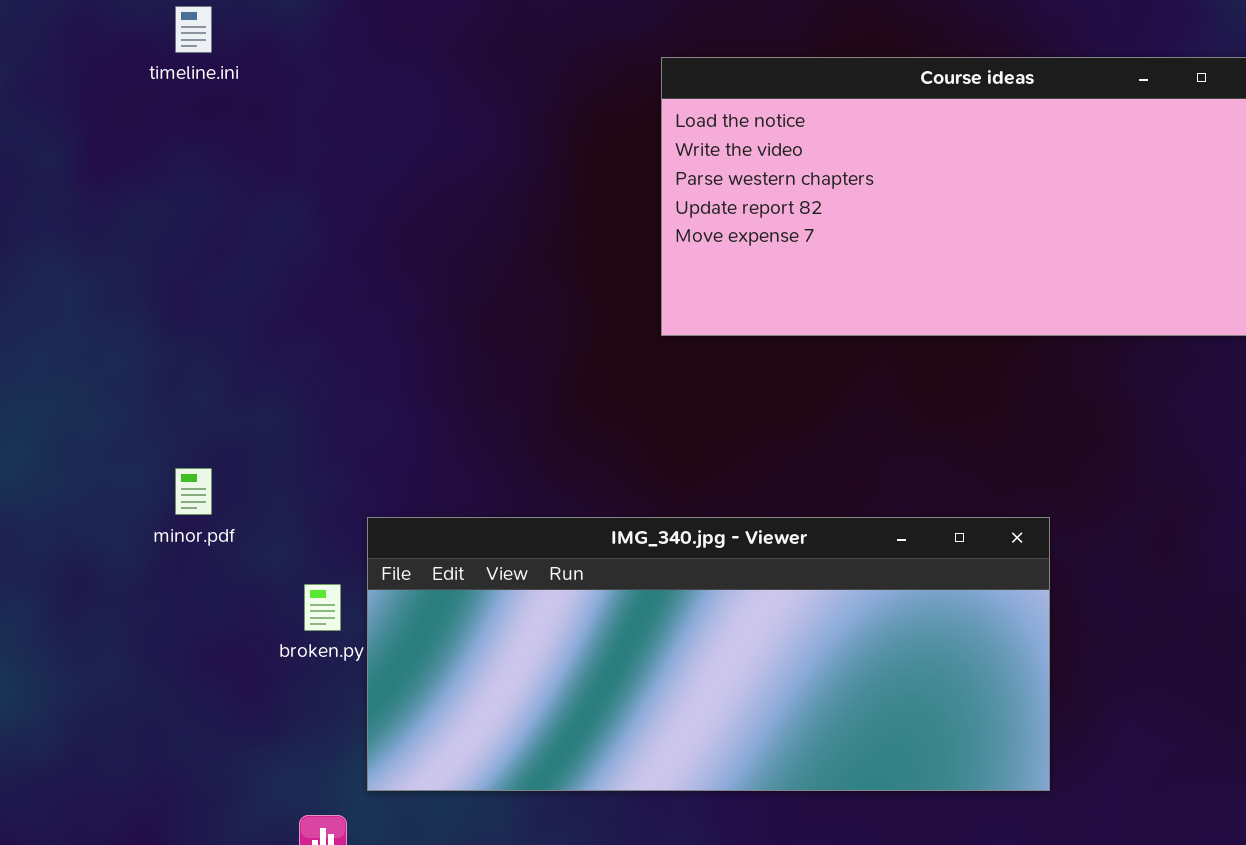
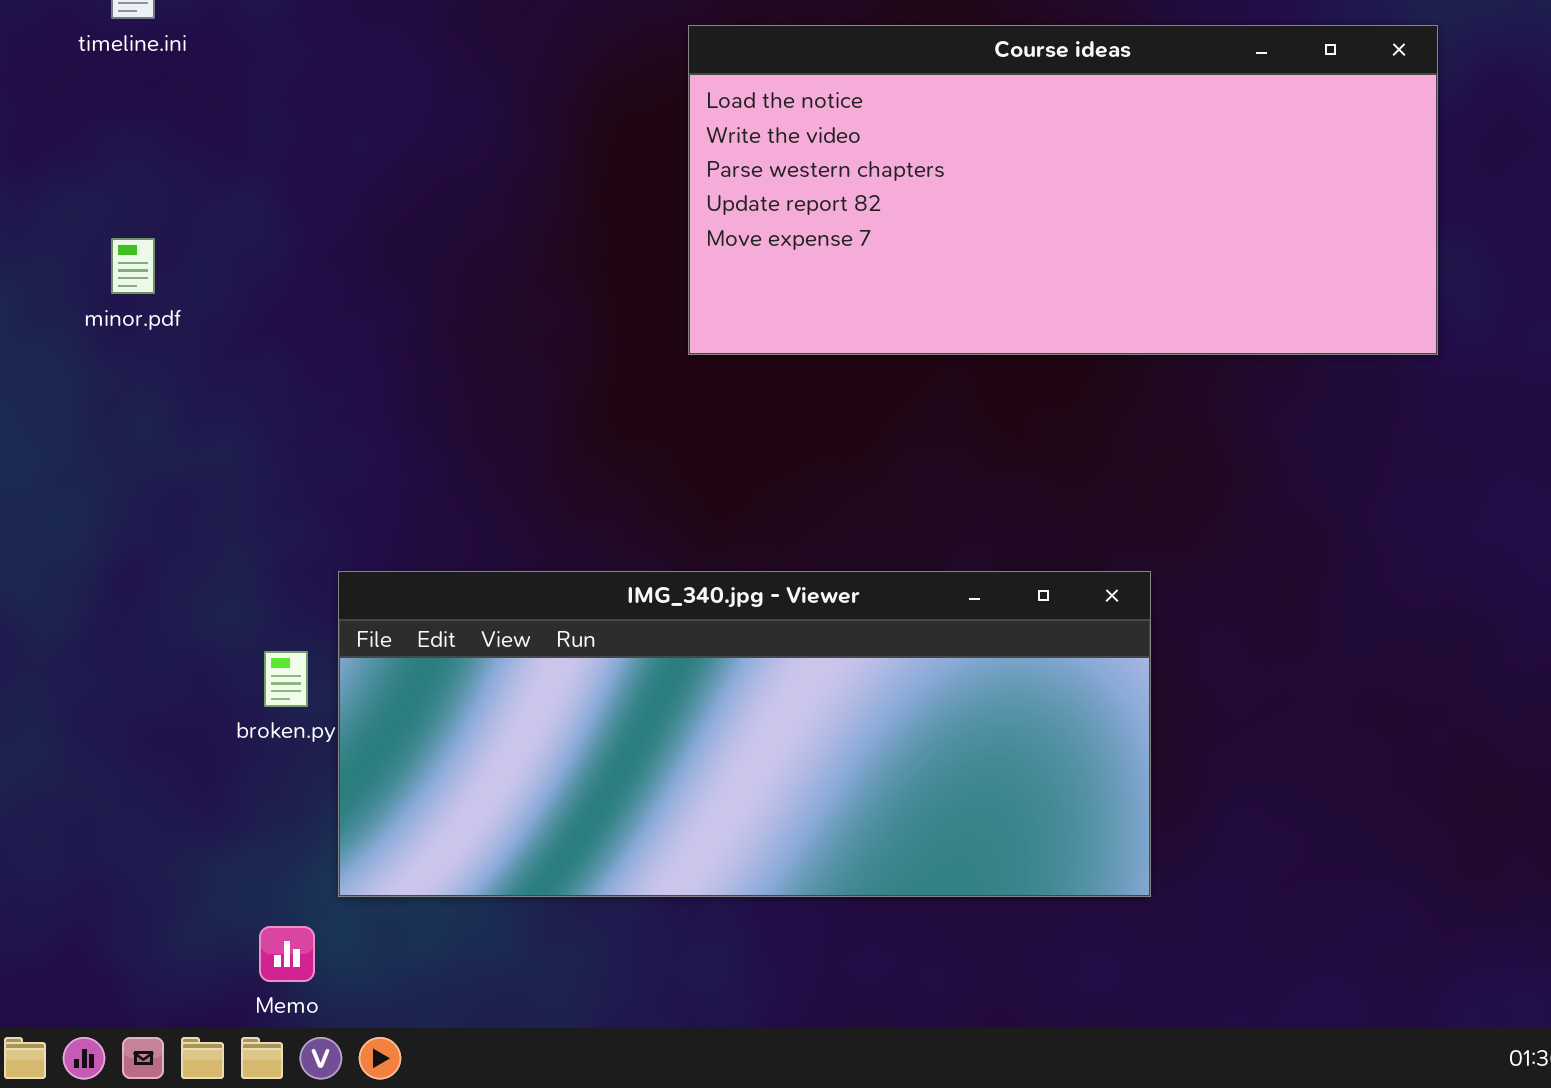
minor.pdf: [175,468,212,515] -> [111,238,155,294], moved

